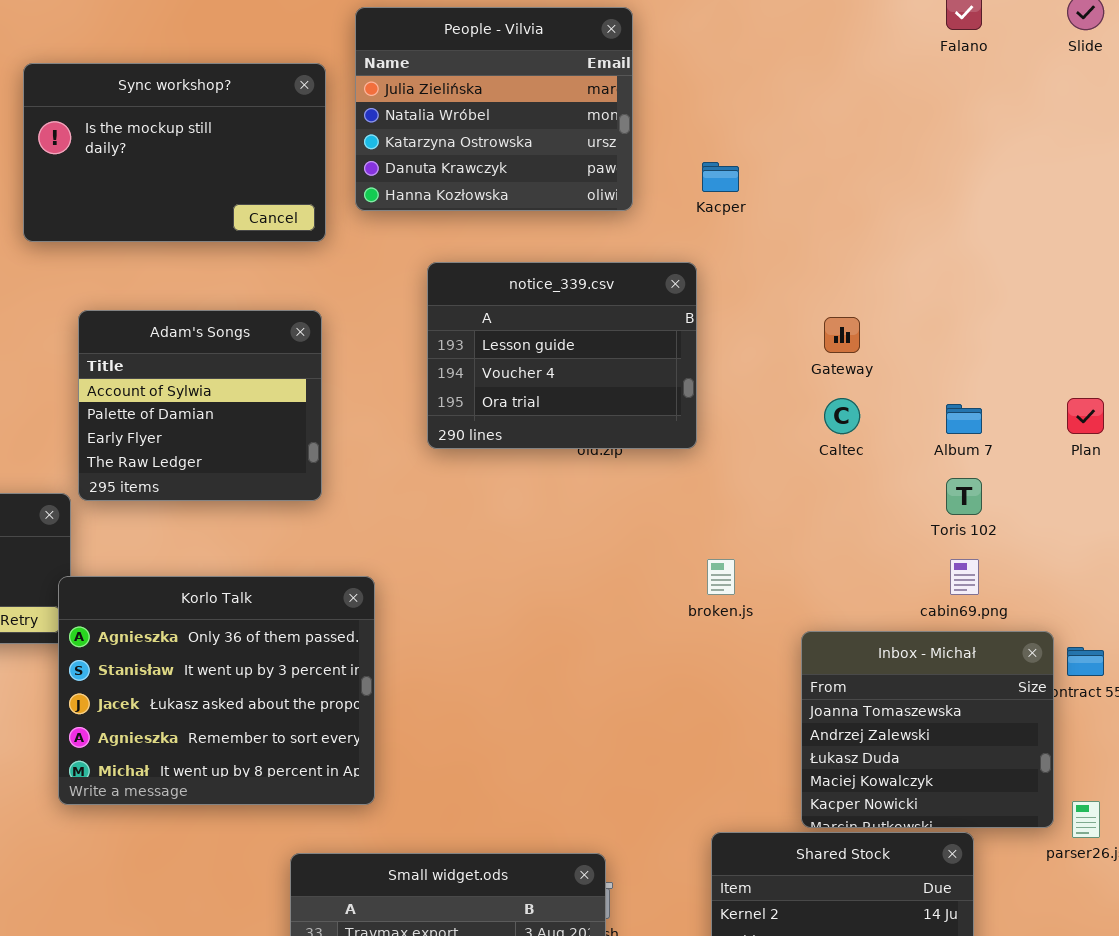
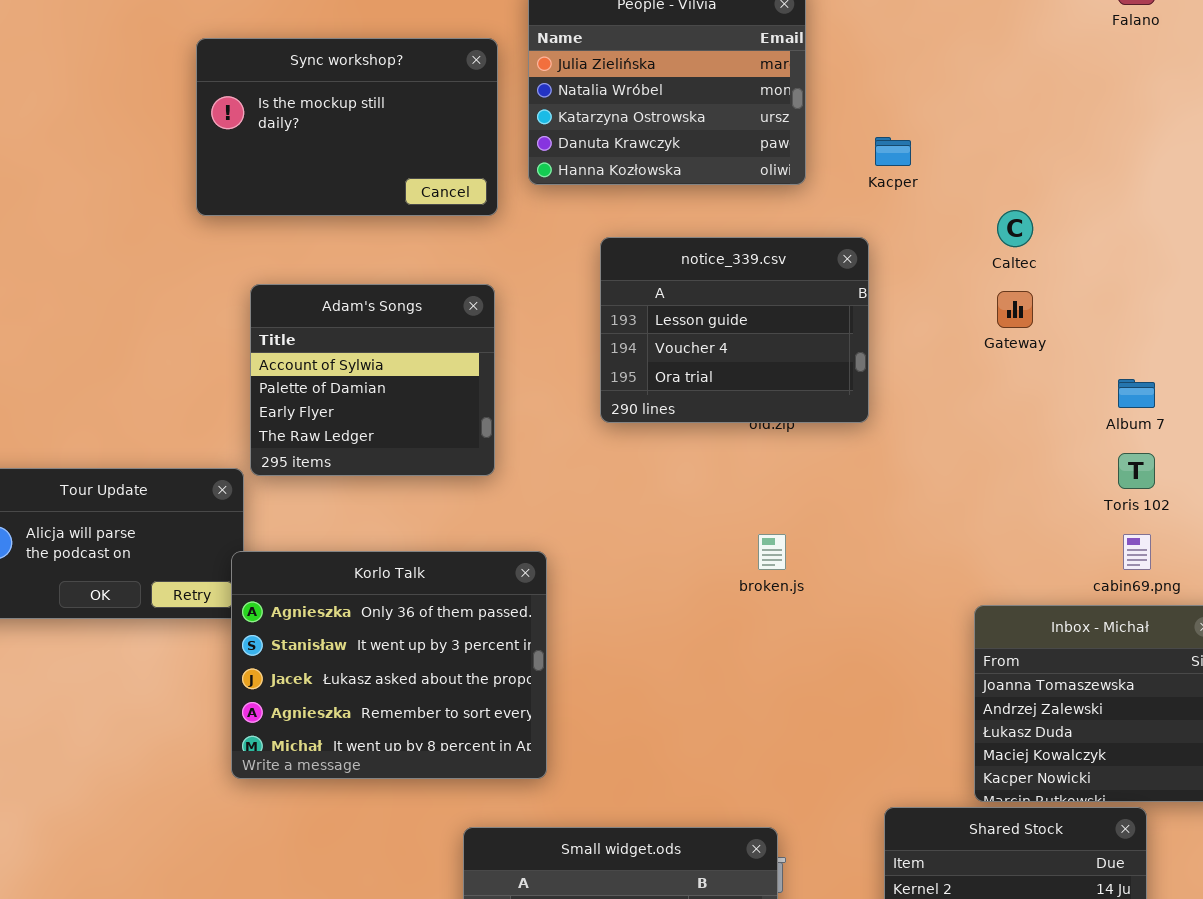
Caltec: [824,398,860,434] -> [997,210,1033,247], moved
broken.js: [707,559,735,595] -> [758,534,786,570], moved

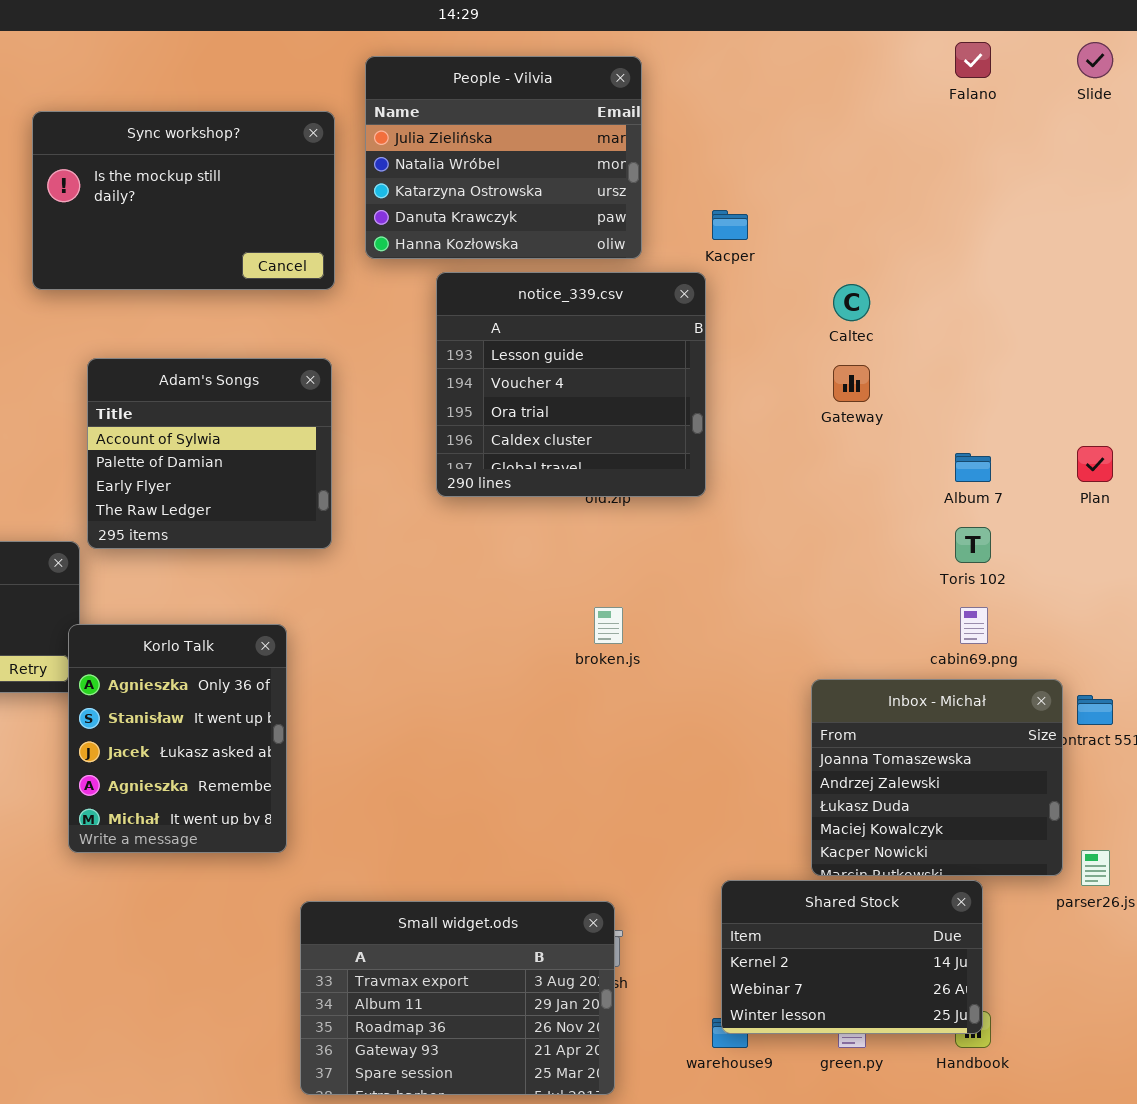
notice_339.csv: [600,237,869,423] -> [436,272,706,497], resized
Korlo Talk: [231,551,547,779] -> [68,624,287,853], resized

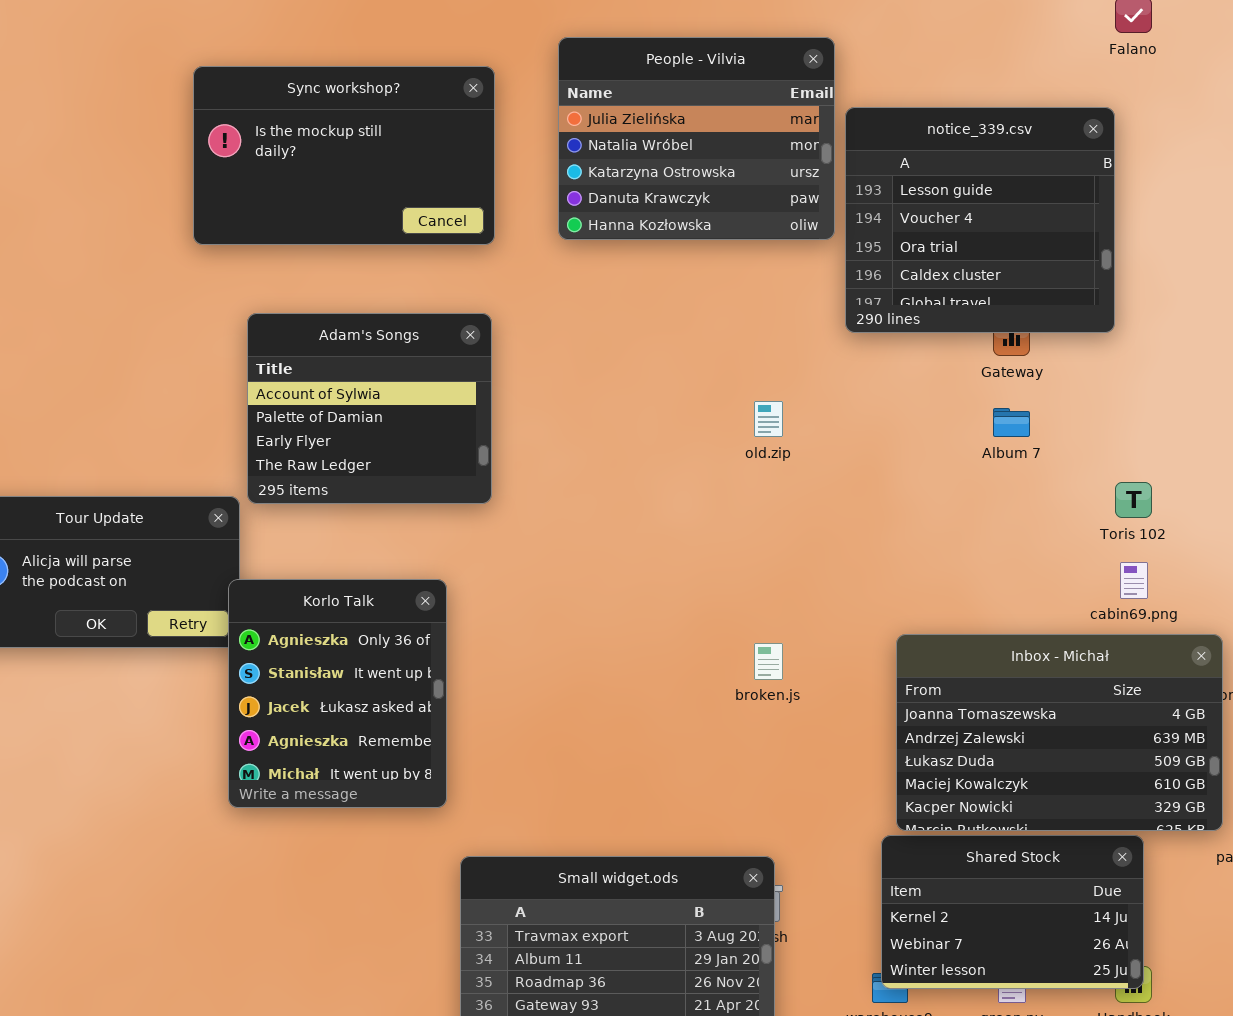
People - Vilvia: [365,56,642,259] -> [558,37,835,240], moved
notice_339.csv: [436,272,706,497] -> [845,107,1115,333], moved
Album 7: [955,453,991,482] -> [993,408,1030,437], moved
broken.js: [594,607,623,644] -> [754,643,783,680], moved
Inbox - Michał: [811,679,1063,876] -> [896,634,1223,831], resized

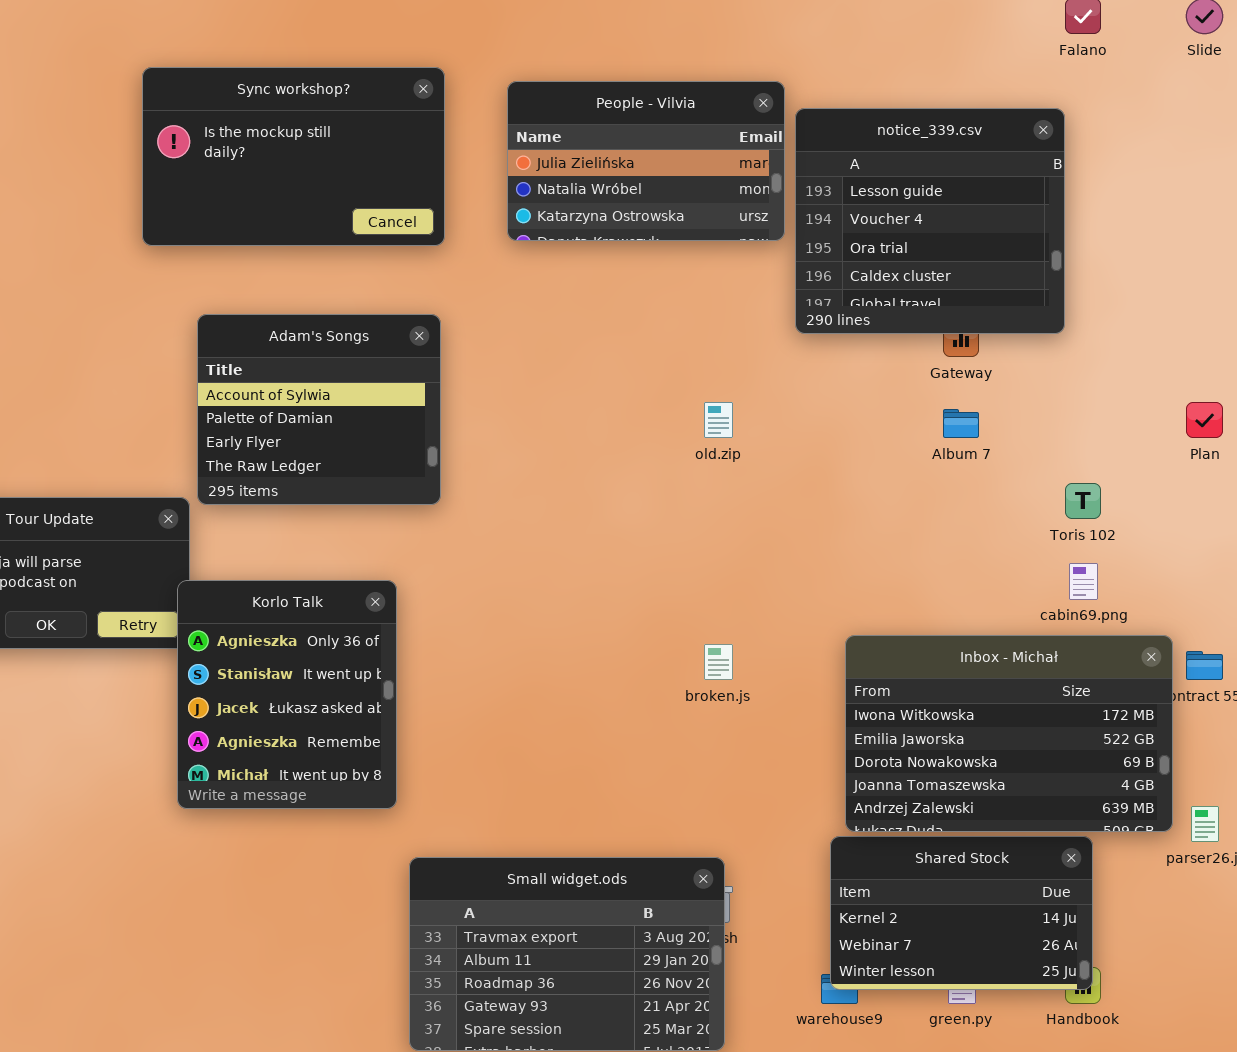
People - Vilvia: [558,37,835,240] -> [507,81,785,241], resized
Inbox - Michał: [896,634,1223,831] -> [845,635,1173,832], scrolled up 3 rows

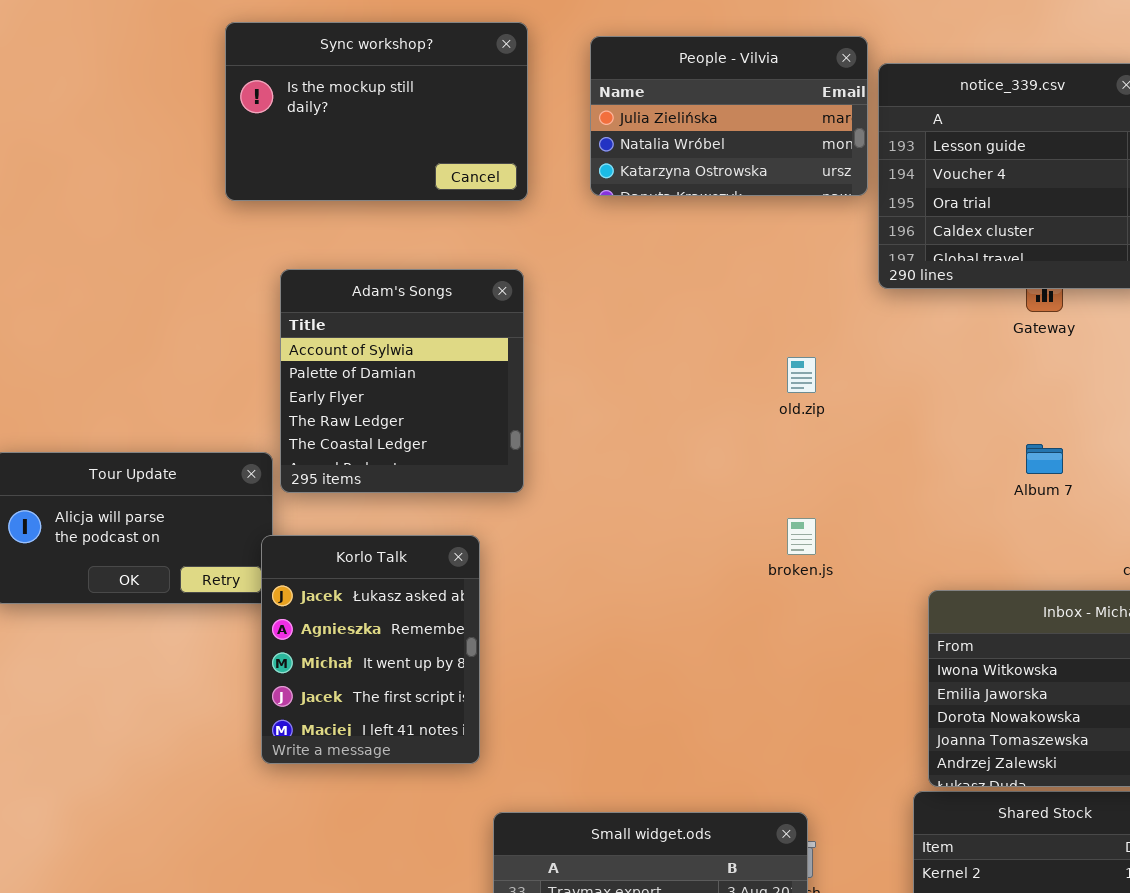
Adam's Songs: [197,314,441,505] -> [280,269,524,493], resized
Album 7: [943,409,979,438] -> [1026,444,1063,474], moved
Korlo Talk: [177,580,397,809] -> [261,535,480,764], scrolled down 2 rows
broken.js: [704,644,733,680] -> [787,518,816,555], moved

